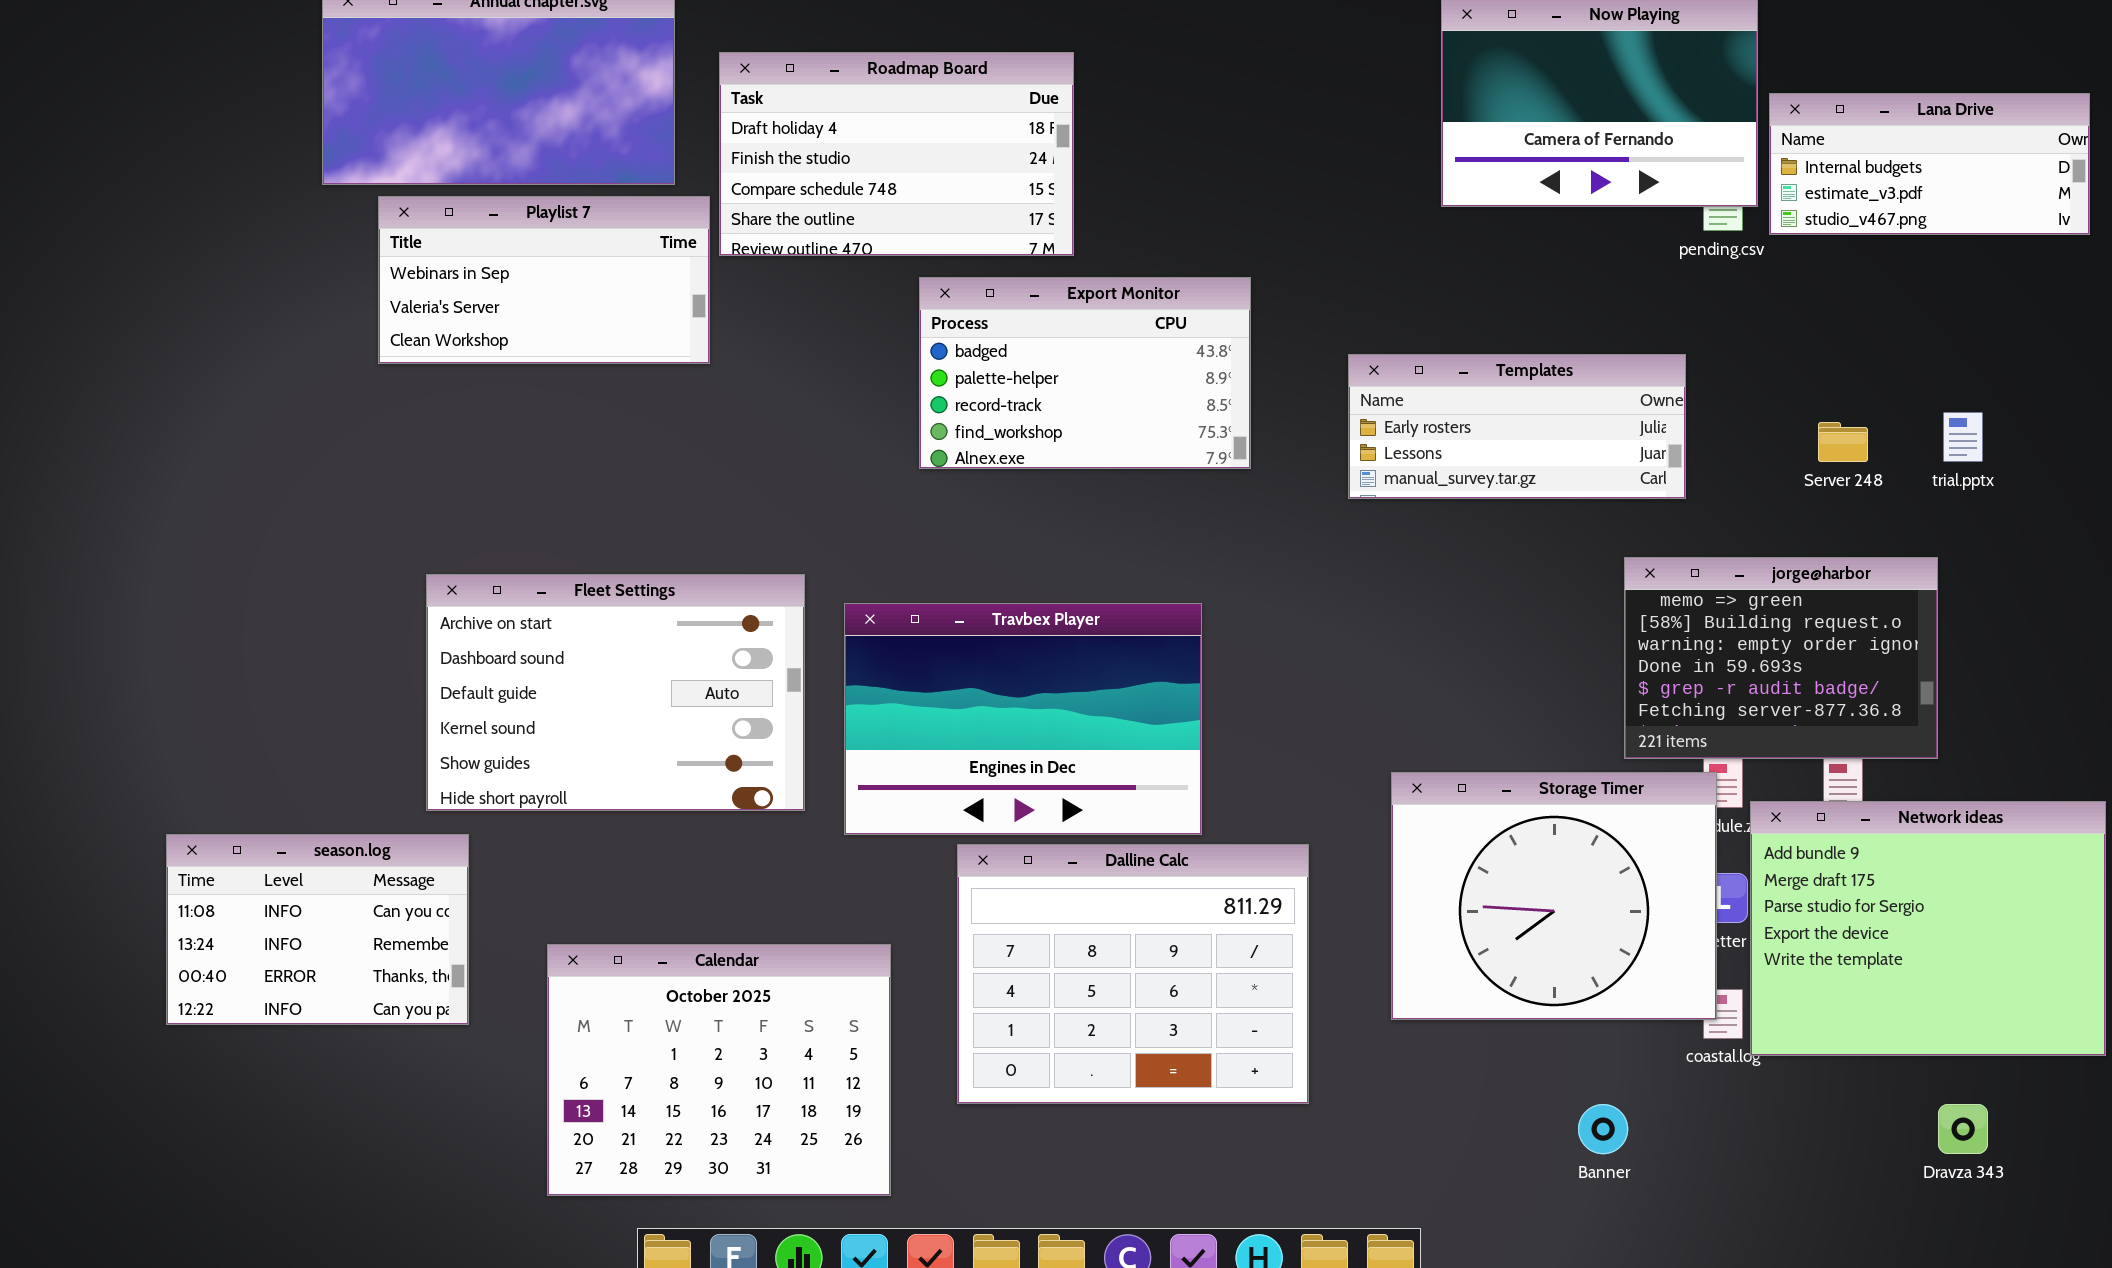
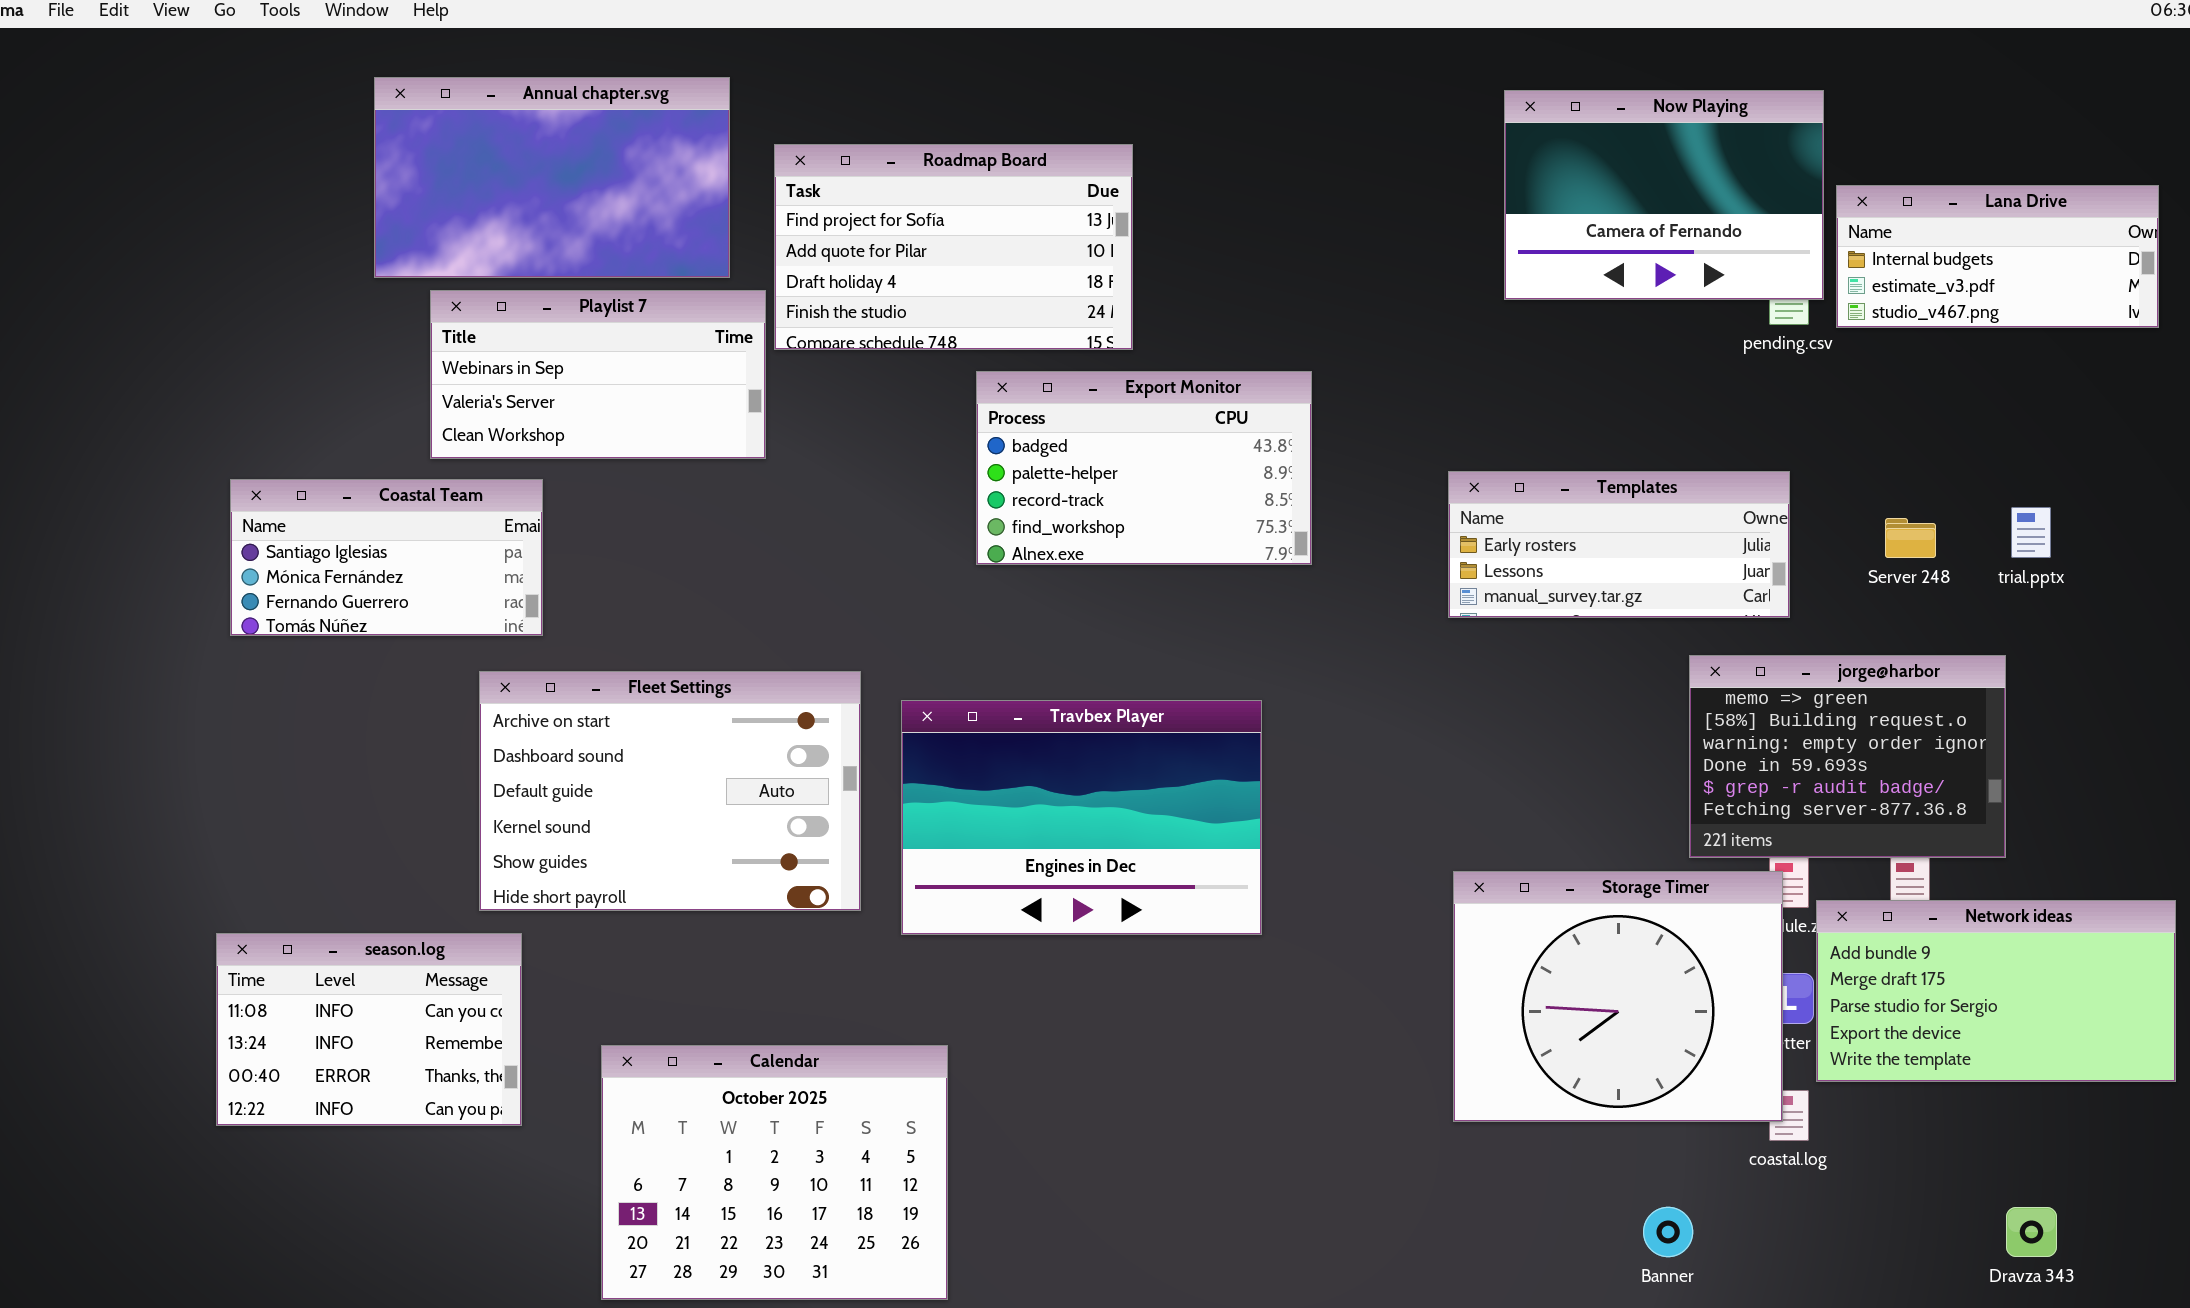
Roadmap Board: [719,52,1074,256] -> [774,144,1133,350], scrolled up 2 rows
Templates: [1348,354,1686,499] -> [1448,471,1790,618], moved
Coastal Team: none -> [230,479,543,636], opened
Network ideas: [1750,801,2106,1056] -> [1816,900,2176,1082], resized
Dalline Calc: [957,844,1309,1104] -> none, closed

